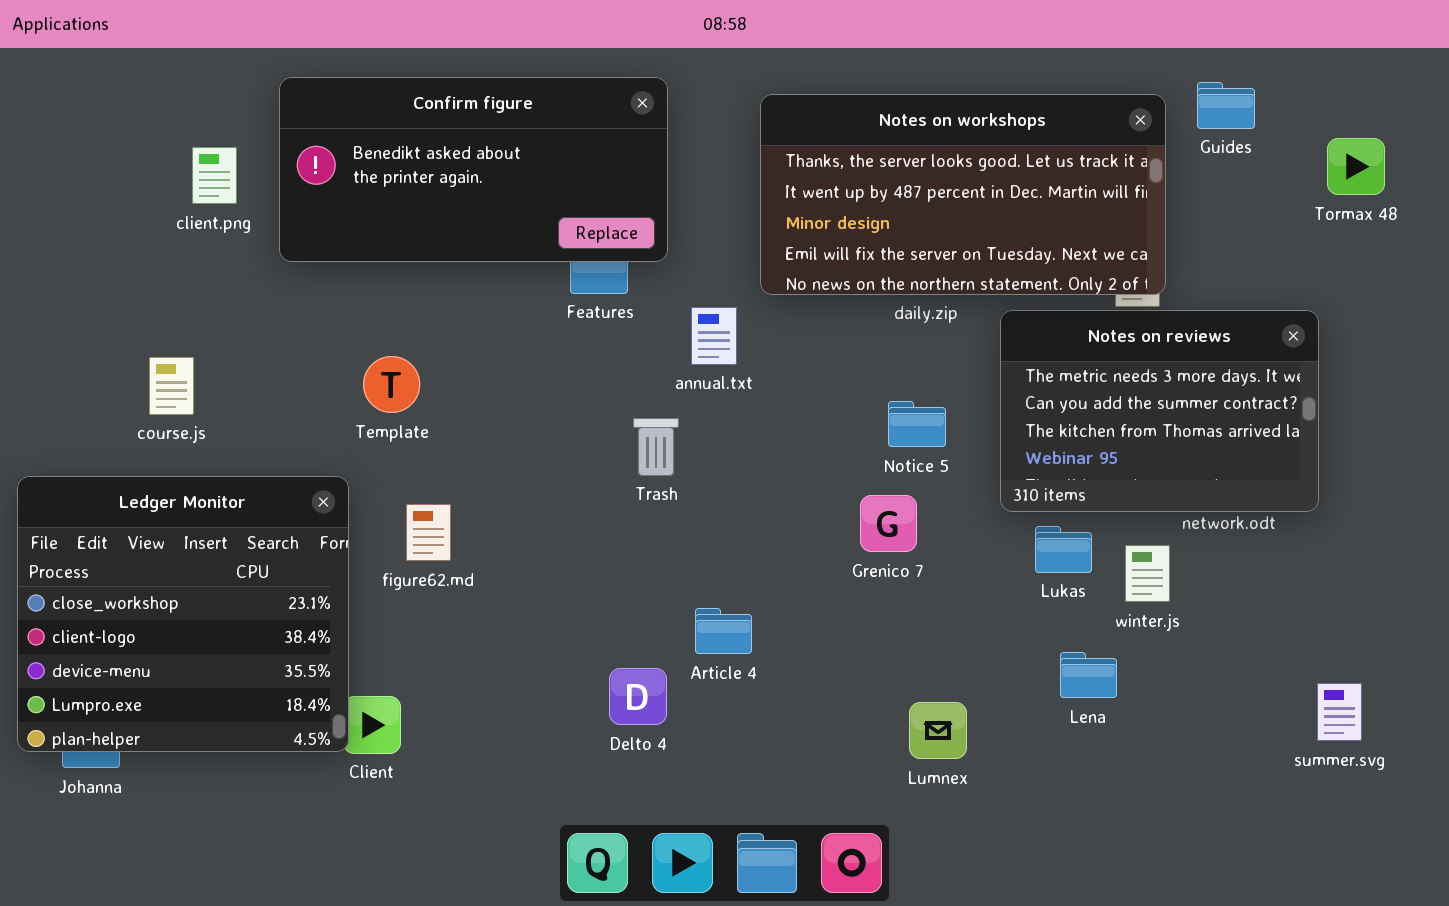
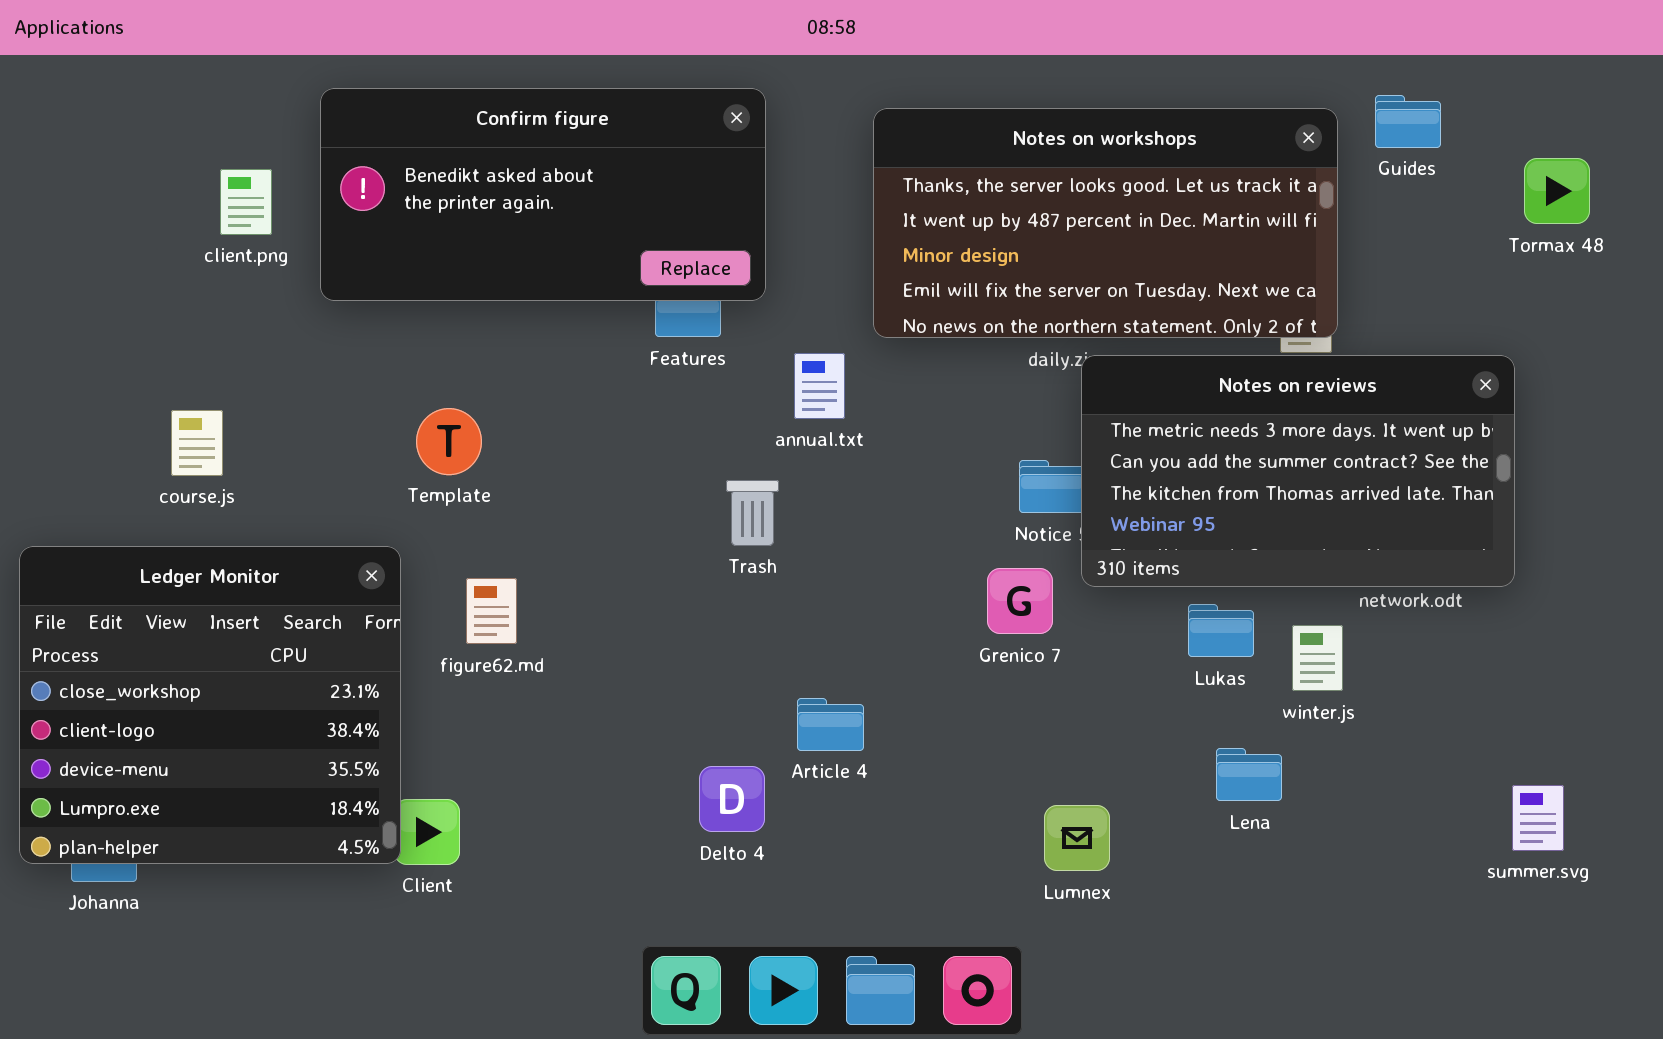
Notes on reviews: [1000,310,1319,512] -> [1081,355,1515,587], resized

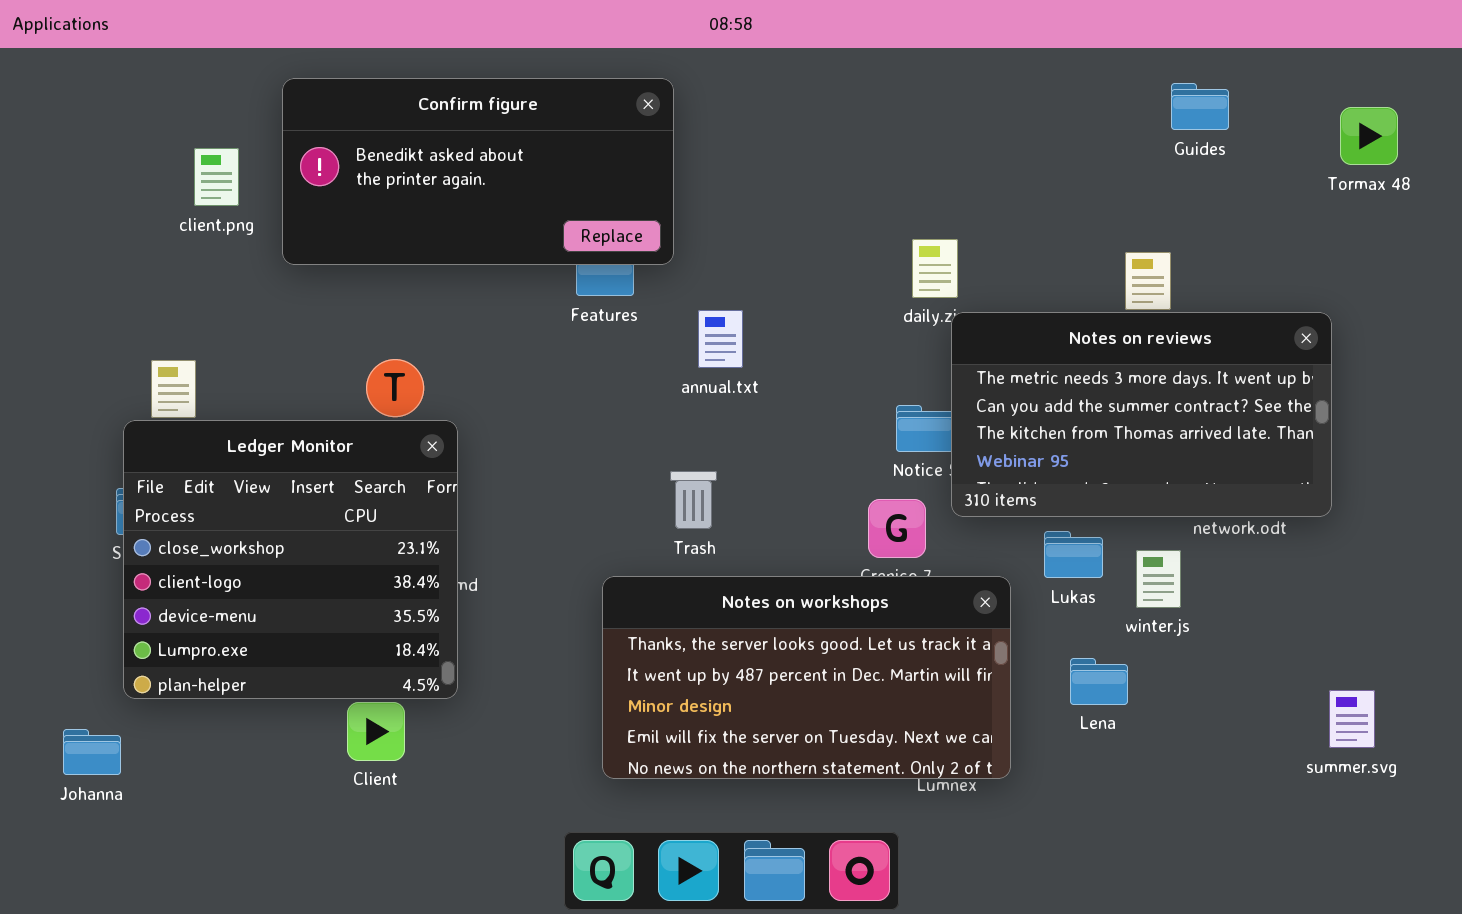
Guides: [1375,95,1441,148] -> [1171,83,1229,130], moved
Notes on workshops: [873,108,1338,338] -> [602,576,1011,779], moved
Tormax 48: [1524,158,1590,224] -> [1340,107,1398,165], moved
Trash: [726,480,779,546] -> [670,471,717,529], moved
Ledger Monitor: [19,546,401,864] -> [123,420,458,699], moved

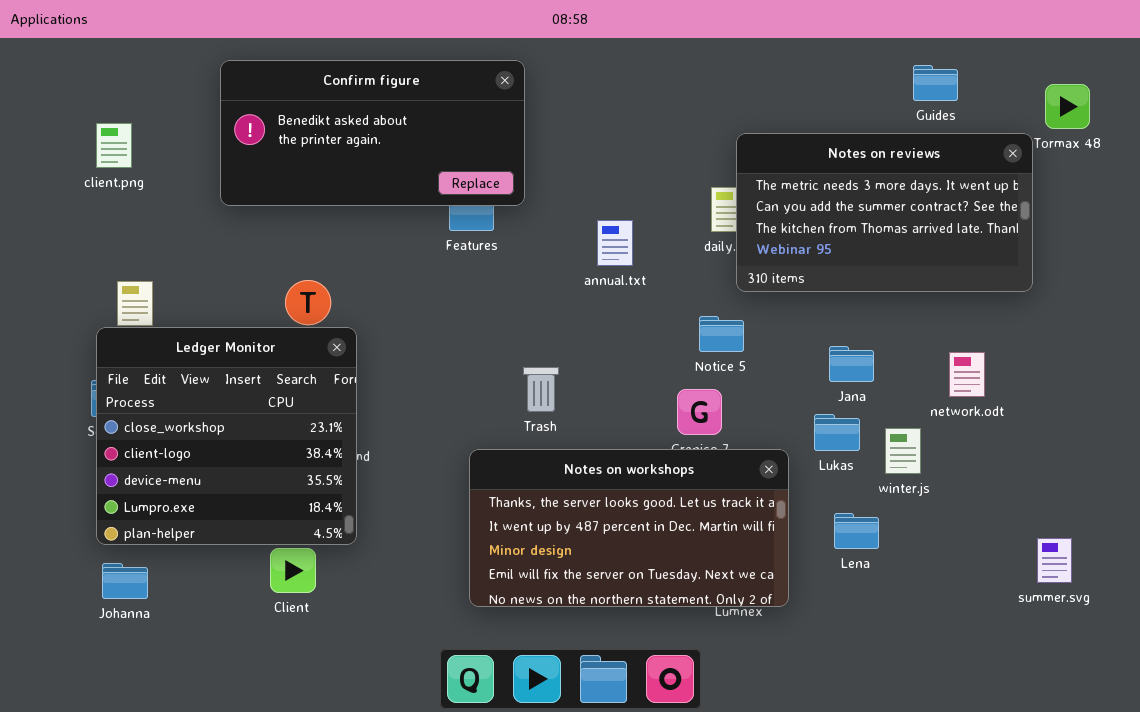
client.png: [194,148,239,206] -> [96,123,132,168], moved
annual.txt: [698,310,743,368] -> [597,220,633,266], moved
Notes on reviews: [951,312,1332,517] -> [736,133,1033,292], moved
Johanna: [63,729,121,775] -> [102,563,148,599], moved

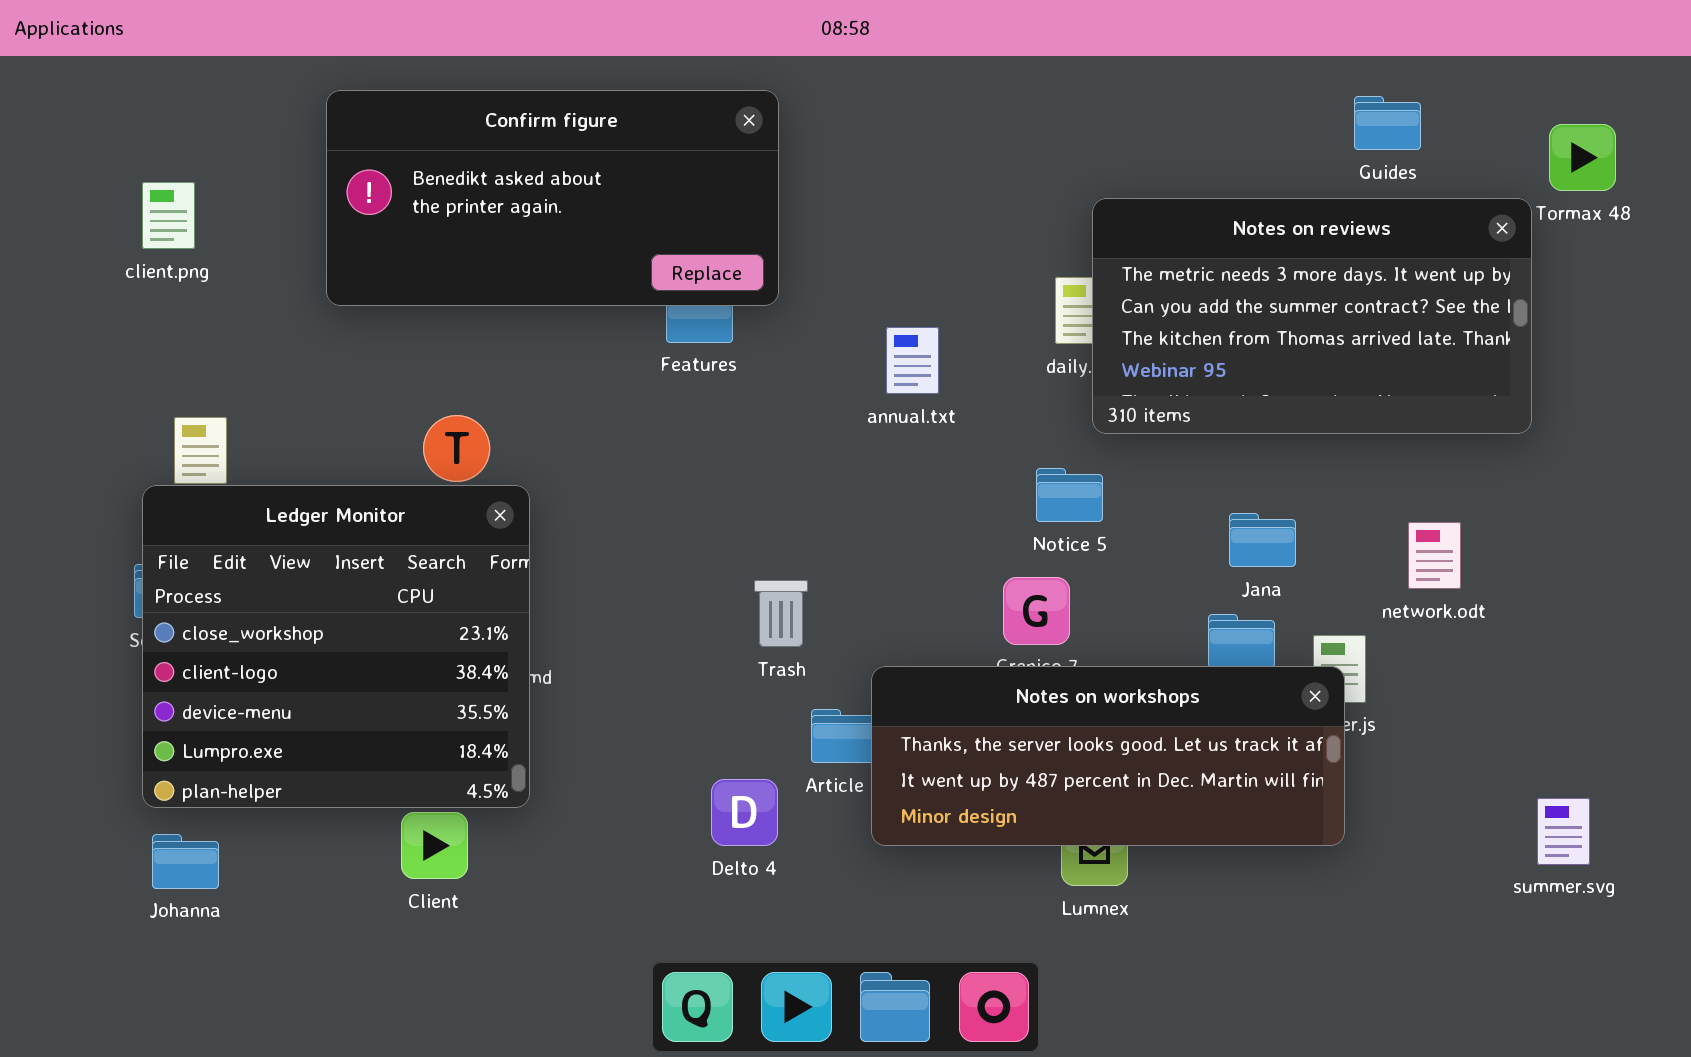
Trash: [523,367,559,412] -> [754,580,808,647], moved
Notes on workshops: [469,449,789,607] -> [871,666,1345,846], moved, resized

